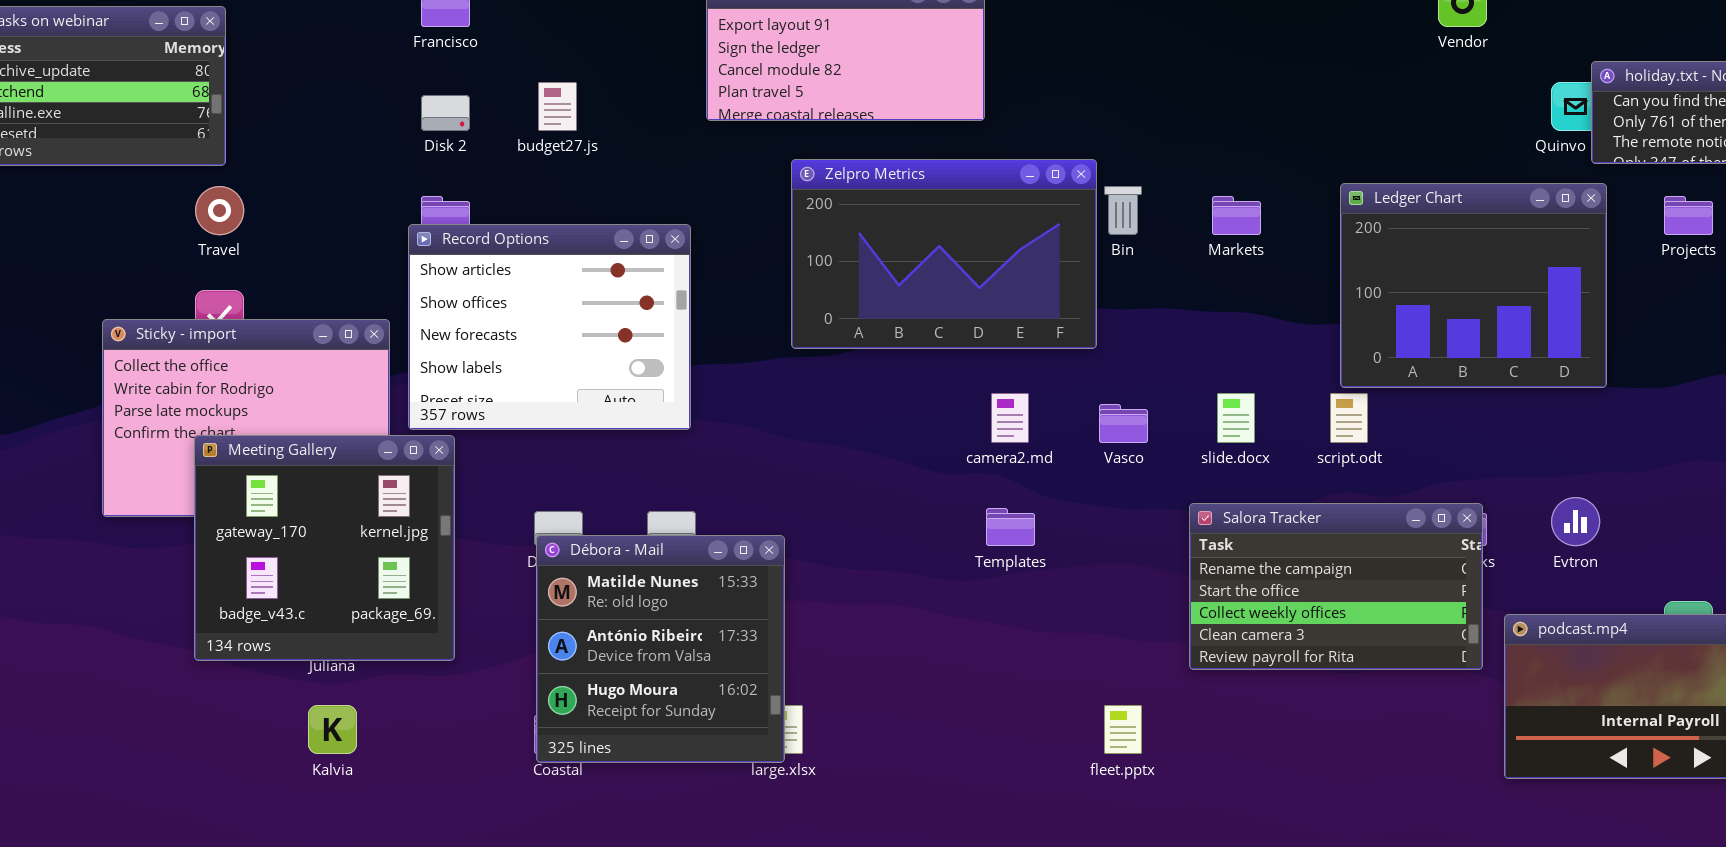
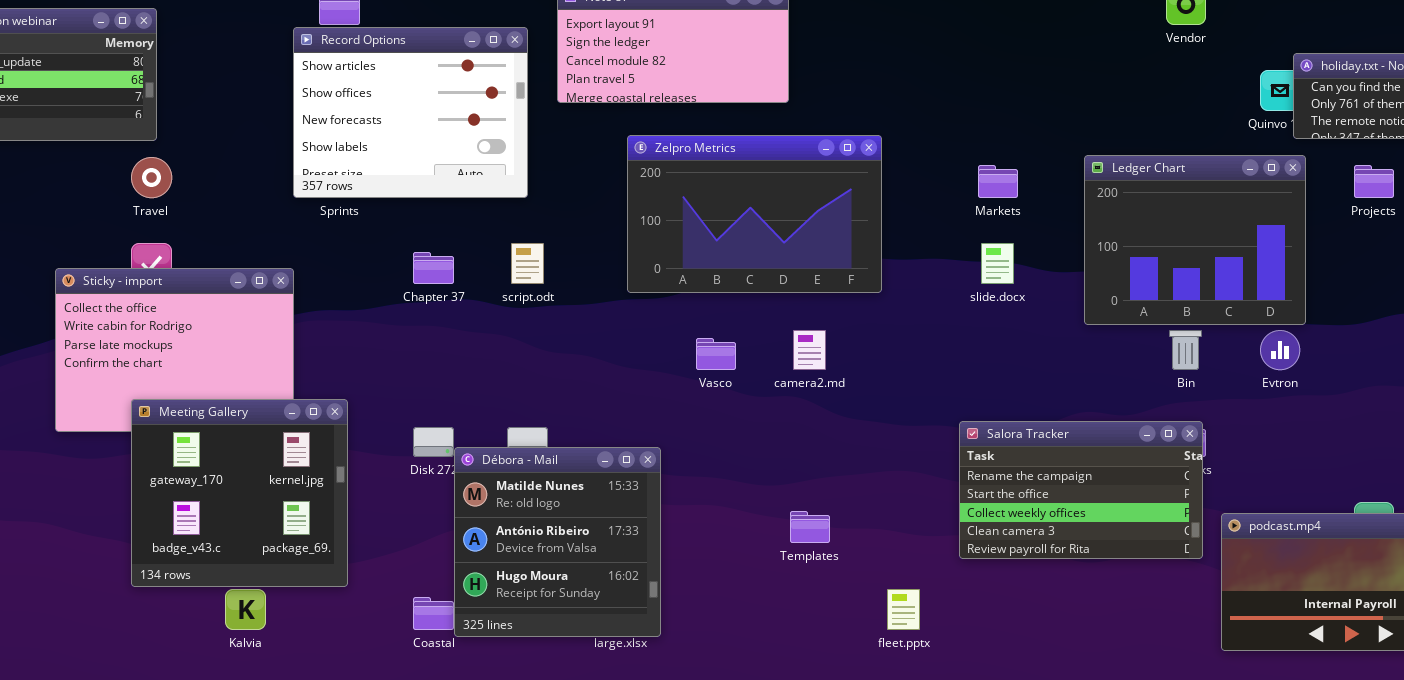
Bin: [1104,186,1142,235] -> [1169,330,1202,370], moved
Record Options: [408,224,691,430] -> [293,27,528,198], moved
slide.docx: [1217,393,1255,443] -> [981,243,1014,284], moved
script.odt: [1330,393,1368,443] -> [511,243,544,284], moved
Vasco: [1099,404,1148,443] -> [696,338,736,370], moved
Meeting Gallery: [194,435,455,661] -> [131,399,348,587], moved
Evtron: [1551,497,1600,546] -> [1260,330,1300,370], moved
Templates: [986,508,1035,546] -> [790,511,830,543], moved
Débora - Mail: [536,535,785,763] -> [454,447,661,637], moved

